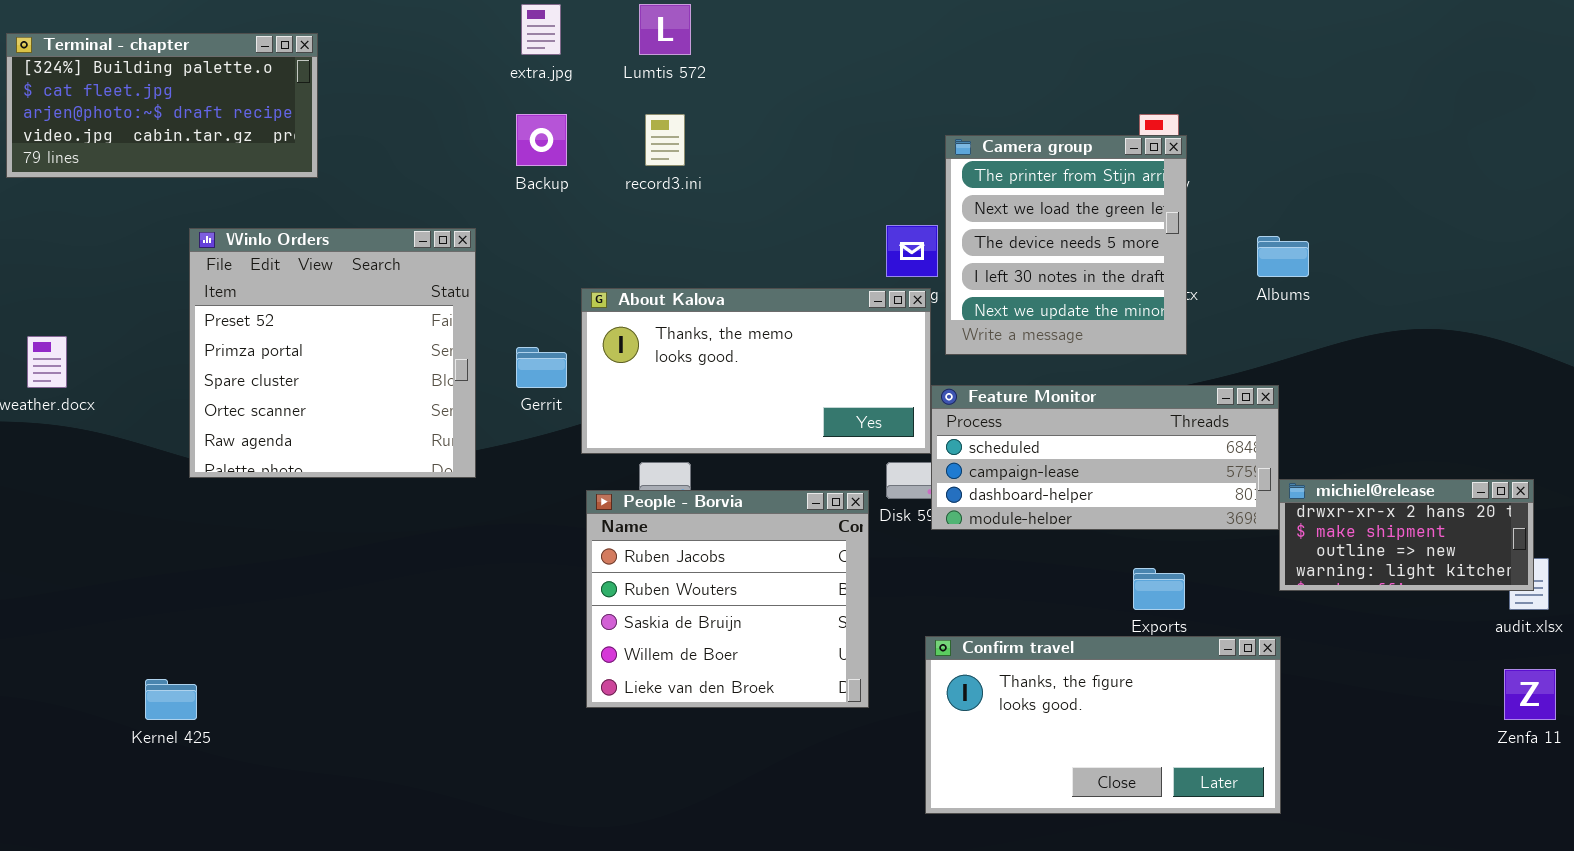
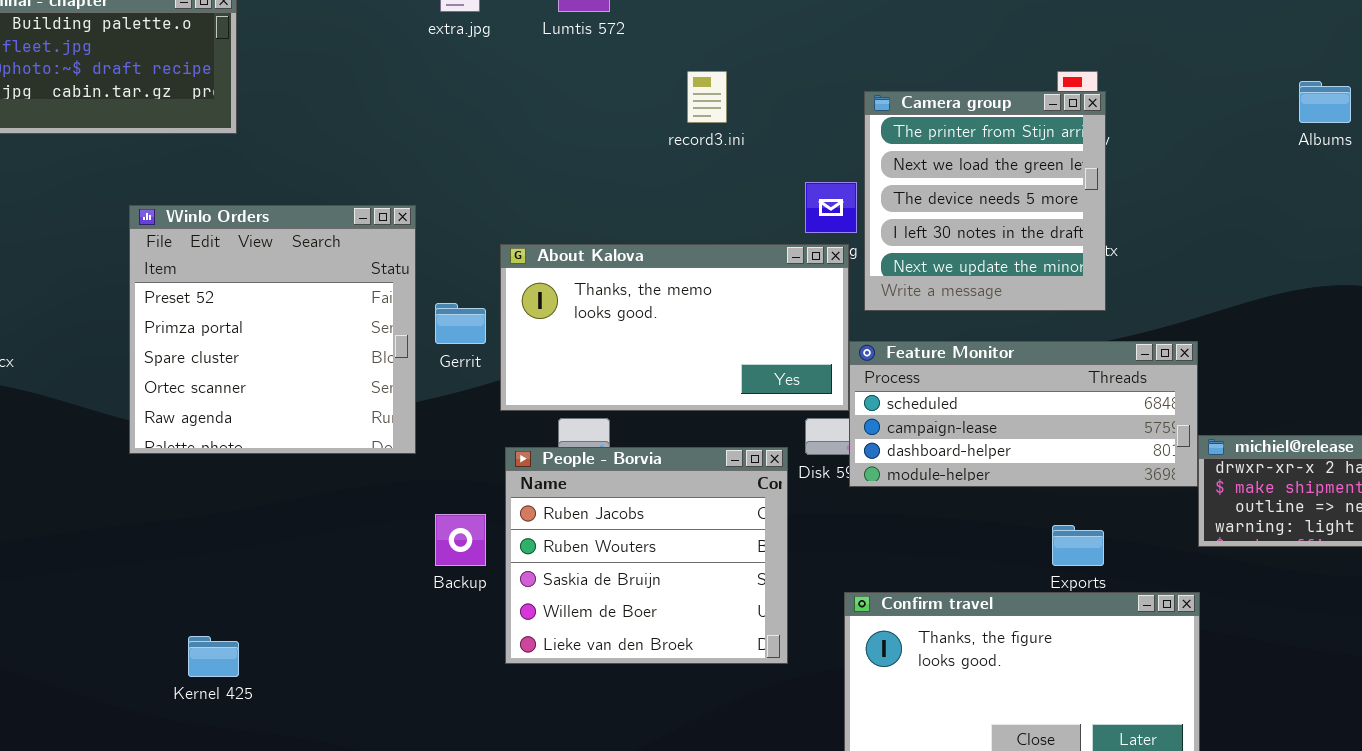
Backup: [516,114,567,166] -> [435,514,486,566], moved
record3.ini: [645,114,685,166] -> [687,71,727,123], moved
Winlo Orders: [189,228,476,478] -> [129,205,416,454], moved
Albums: [1257,236,1309,277] -> [1299,81,1351,123], moved
Kernel 425: [145,679,197,720] -> [188,636,239,677], moved

